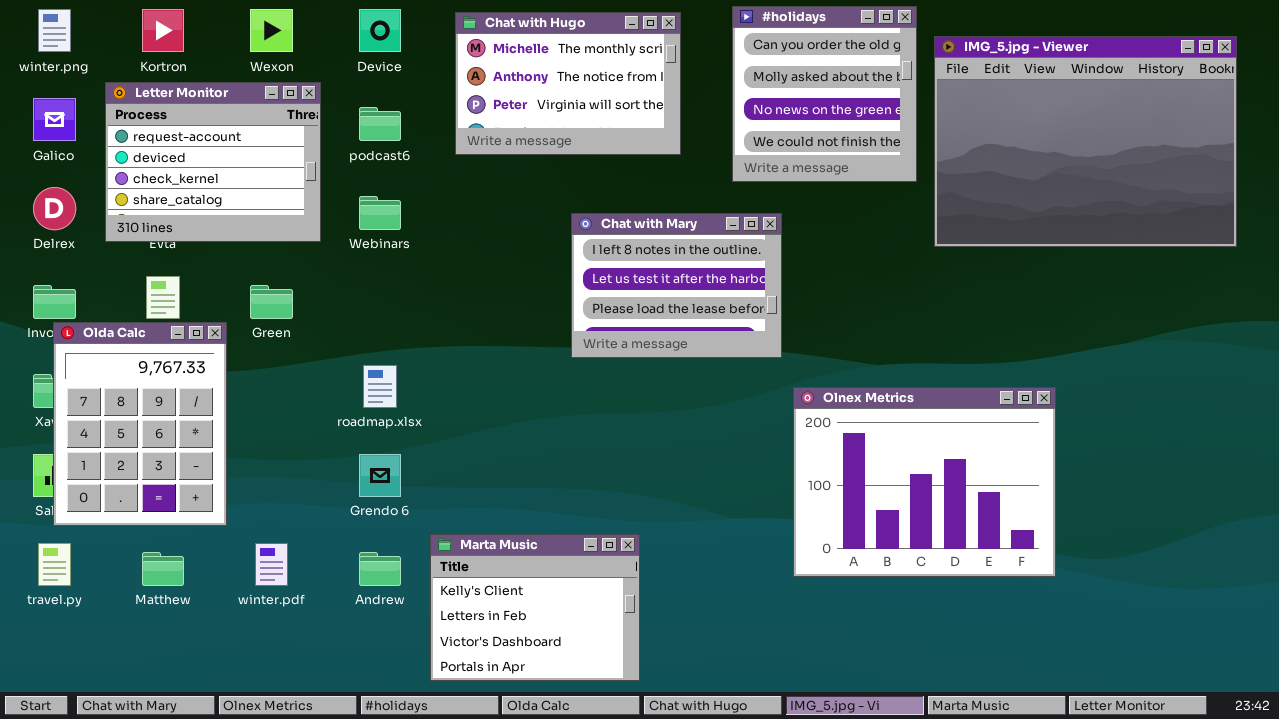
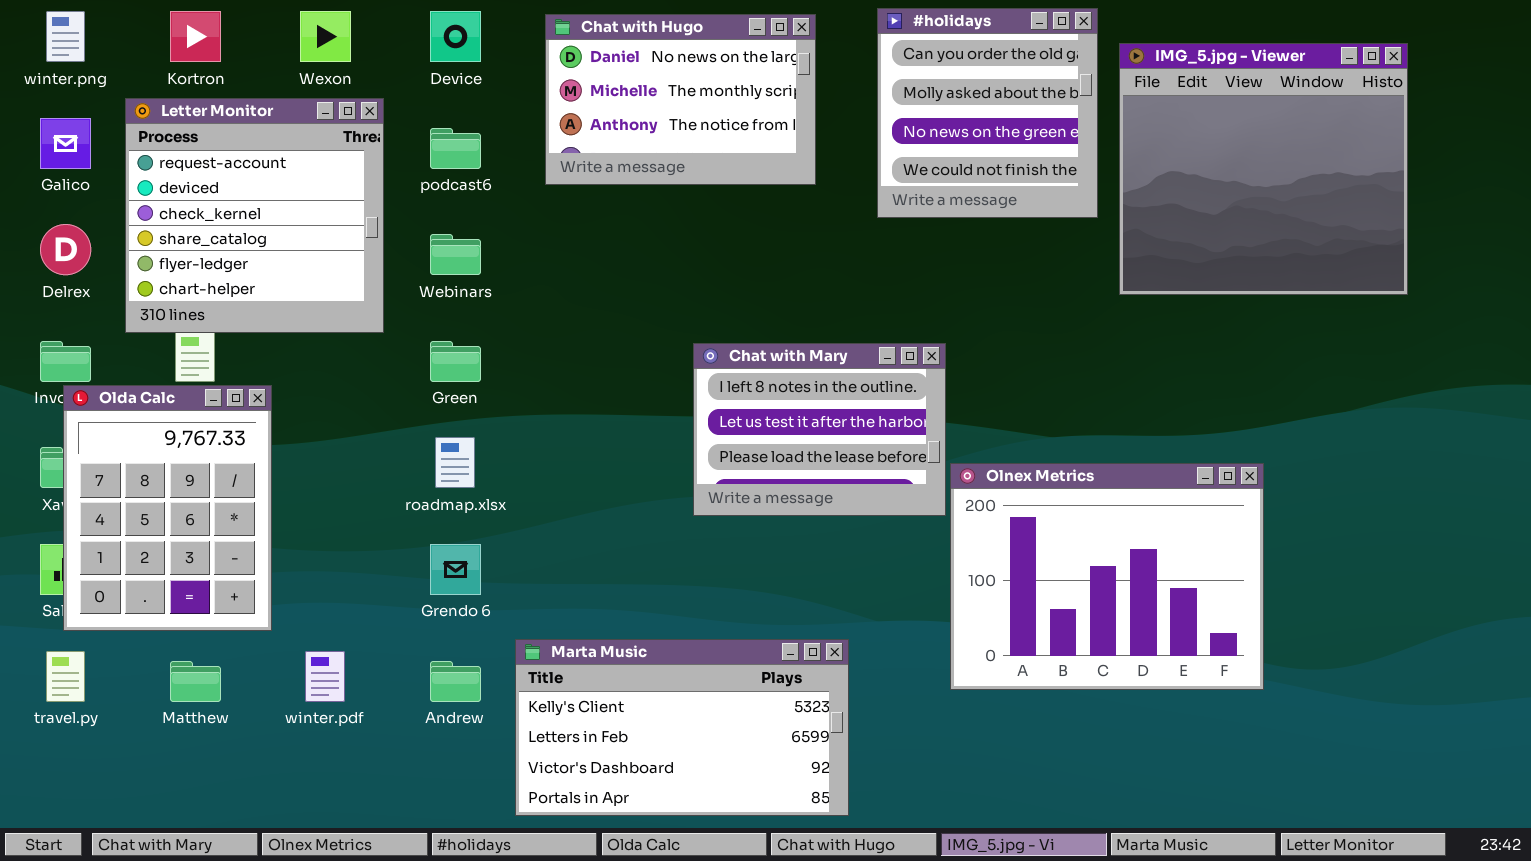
Chat with Hugo: [455,12,681,155] -> [545,14,816,185], scrolled up 1 row
IMG_5.jpg - Viewer: [934,36,1237,247] -> [1119,43,1408,295], resized
Letter Monitor: [105,82,321,242] -> [125,98,384,333], resized
Chat with Mary: [571,213,782,358] -> [693,343,946,516], moved
Green: [250,285,293,319] -> [430,341,481,382], moved
Marta Music: [430,534,640,681] -> [515,639,849,816], resized

